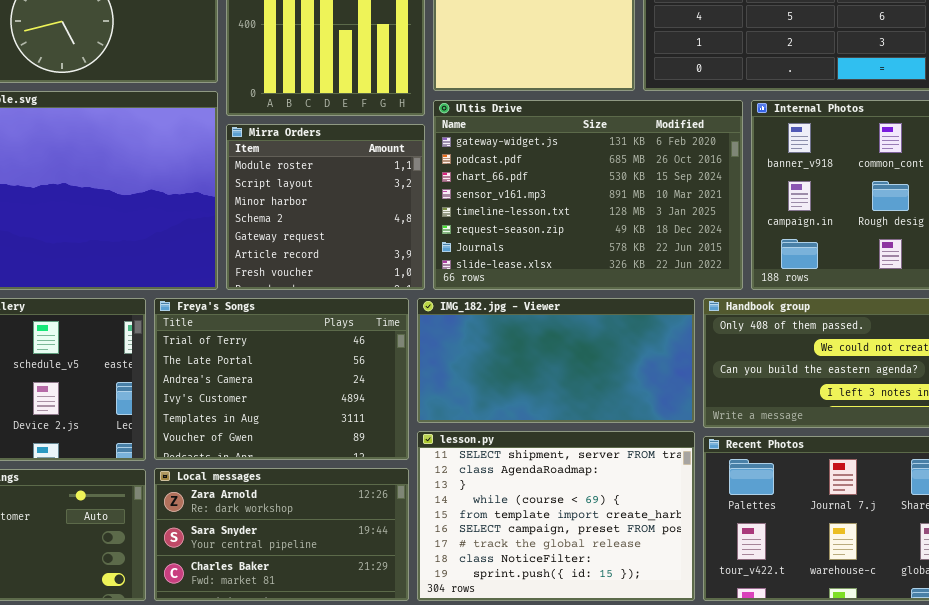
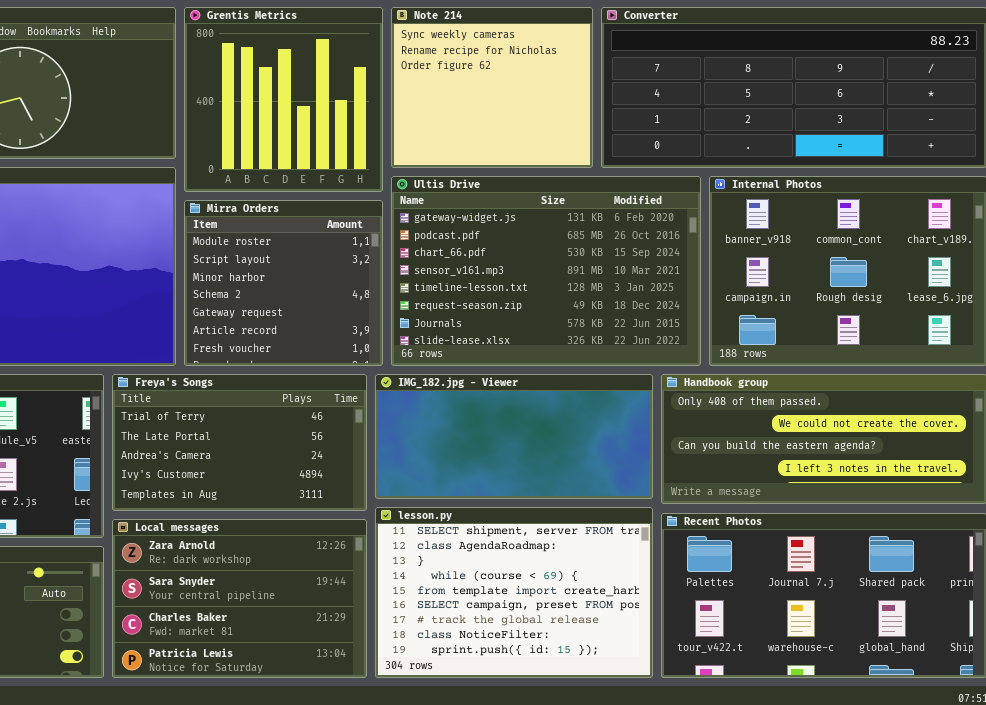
Freya's Songs: [154,298,409,460] -> [112,374,367,511], resized
Local messages: [154,468,409,601] -> [112,519,367,678], resized

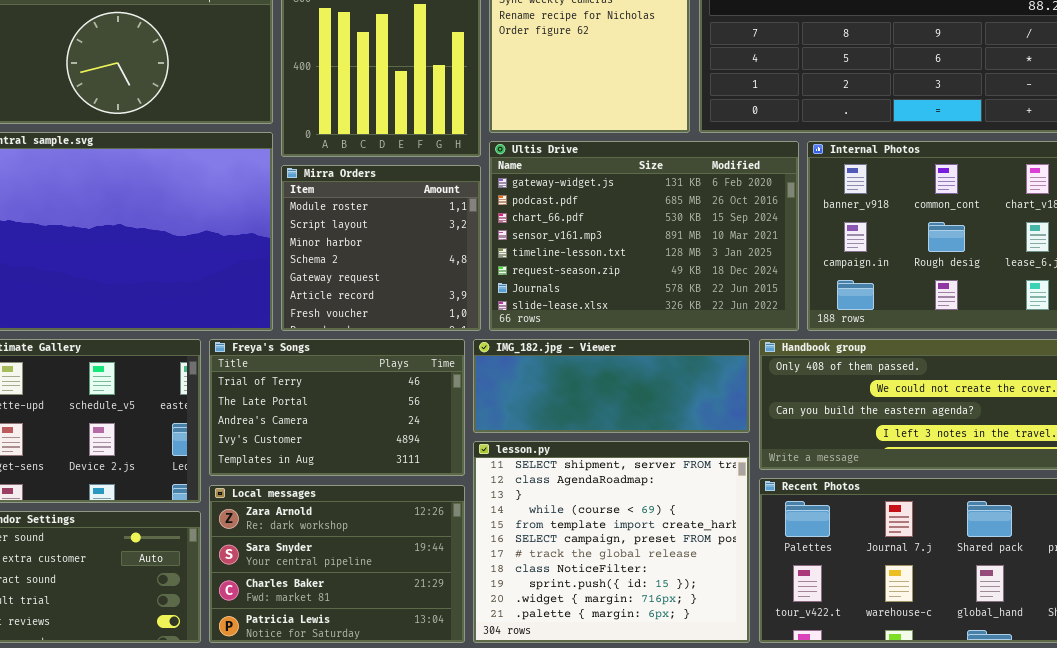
IMG_182.jpg - Viewer: [375,374,653,499] -> [473,339,750,433], resized
lesson.py: [375,507,653,678] -> [473,441,750,643], resized

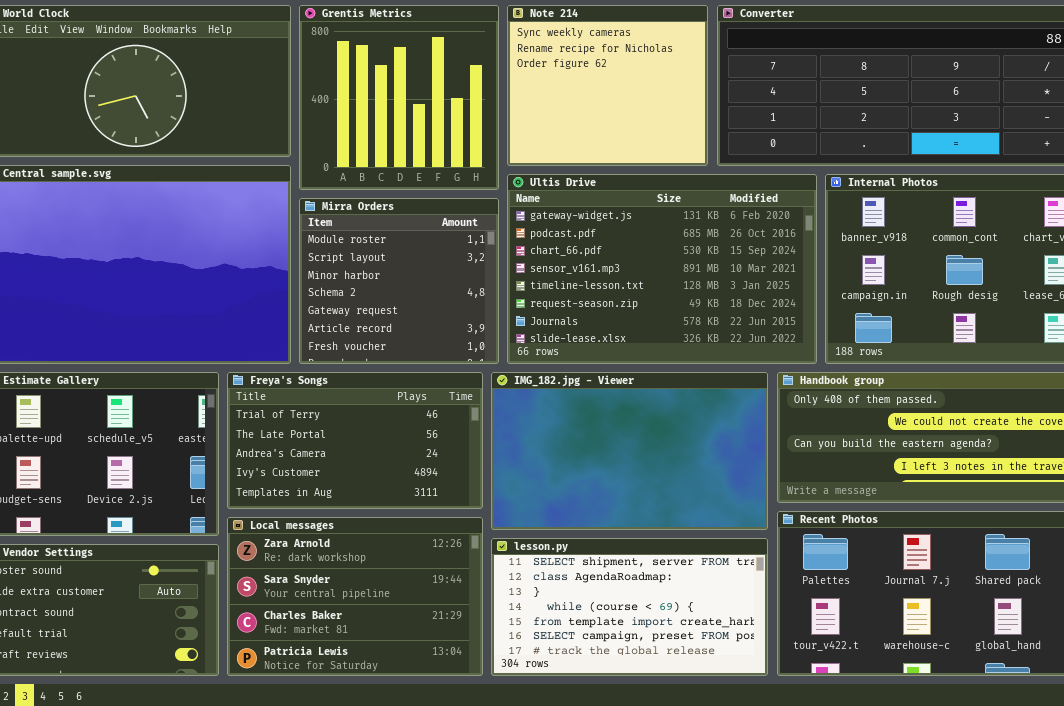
IMG_182.jpg - Viewer: [473,339,750,433] -> [491,372,768,530], resized
lesson.py: [473,441,750,643] -> [491,538,768,676], resized

